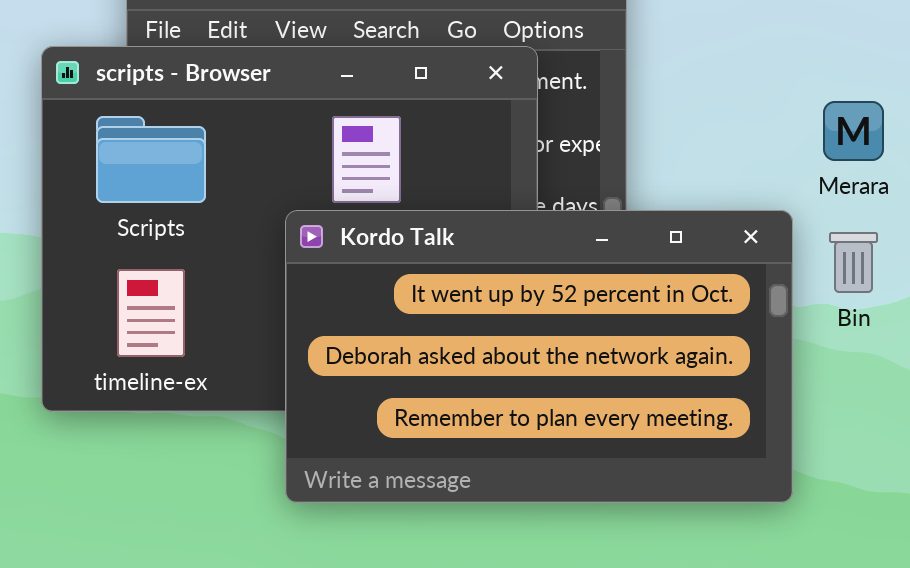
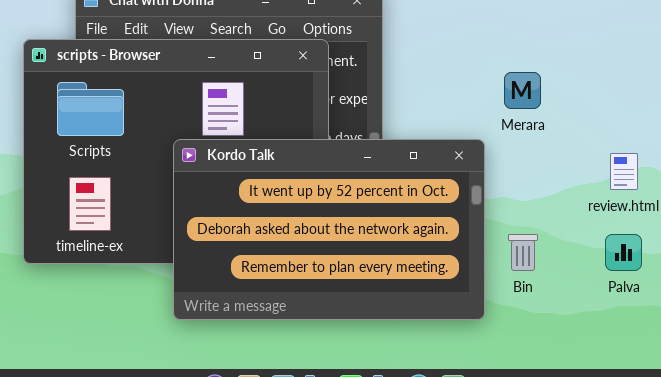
Bin: [829,232,878,293] -> [508,234,538,271], moved

